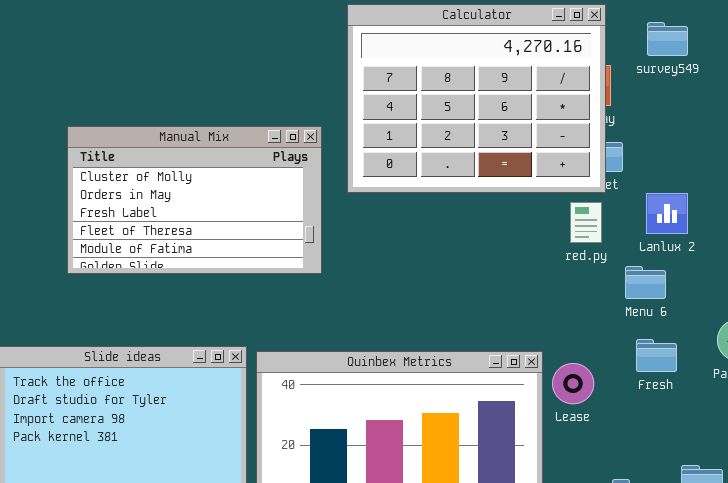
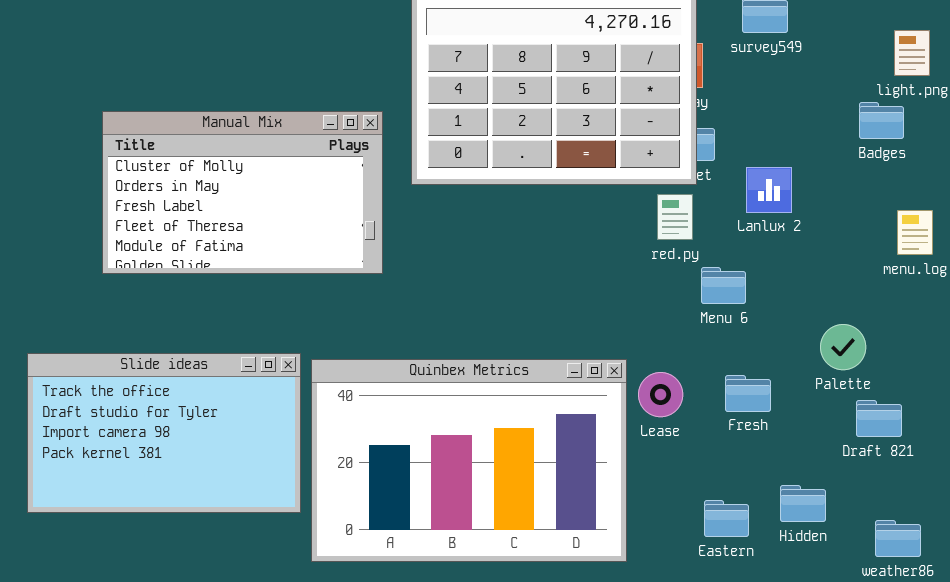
Lanlux 2: [646,193,688,234] -> [746,167,792,213], moved
Menu 6: [625,266,666,299] -> [701,267,746,304], moved
Fresh: [636,339,677,372] -> [725,375,771,412], moved

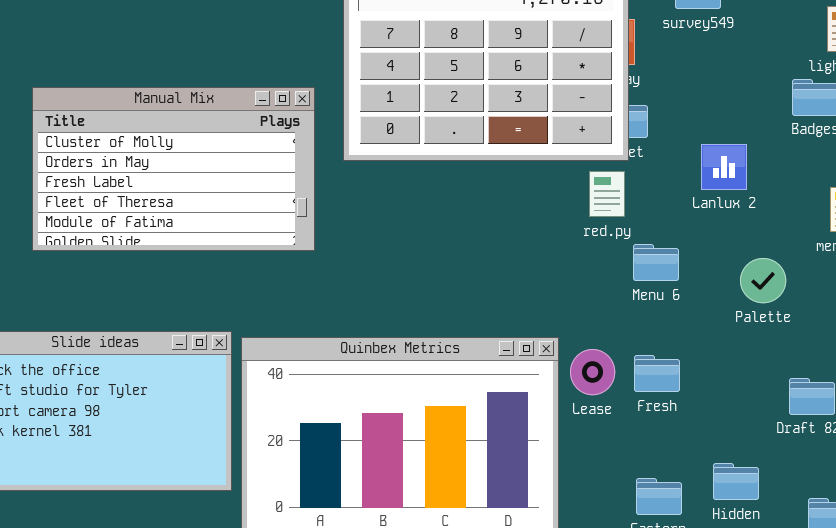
Lanlux 2: [746,167,792,213] -> [701,144,747,190], moved
Palette: [820,324,866,370] -> [740,258,786,303], moved
Fresh: [725,375,771,412] -> [634,355,680,392], moved

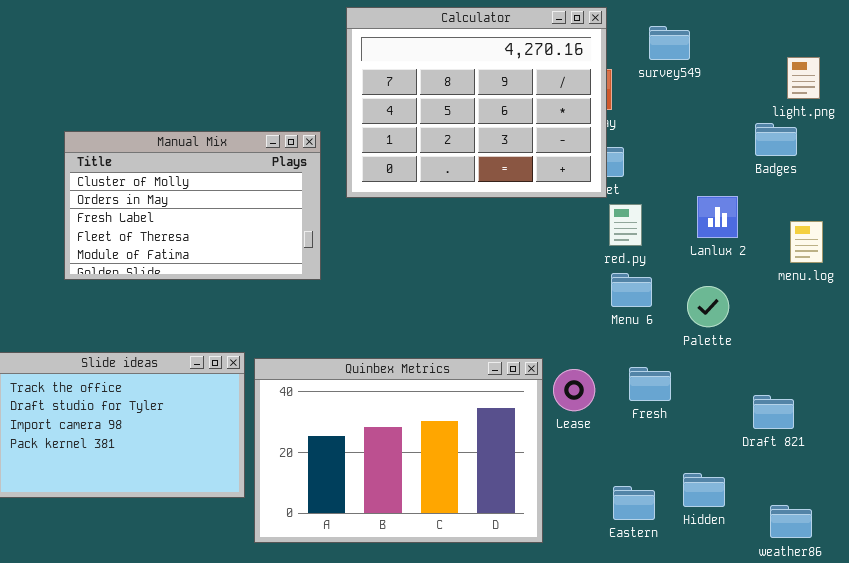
Lanlux 2: [701,144,747,190] -> [697,196,738,238], moved
red.py: [589,171,625,217] -> [609,204,642,246], moved
Palette: [740,258,786,303] -> [687,286,729,327], moved
Fresh: [634,355,680,392] -> [629,367,671,401], moved

